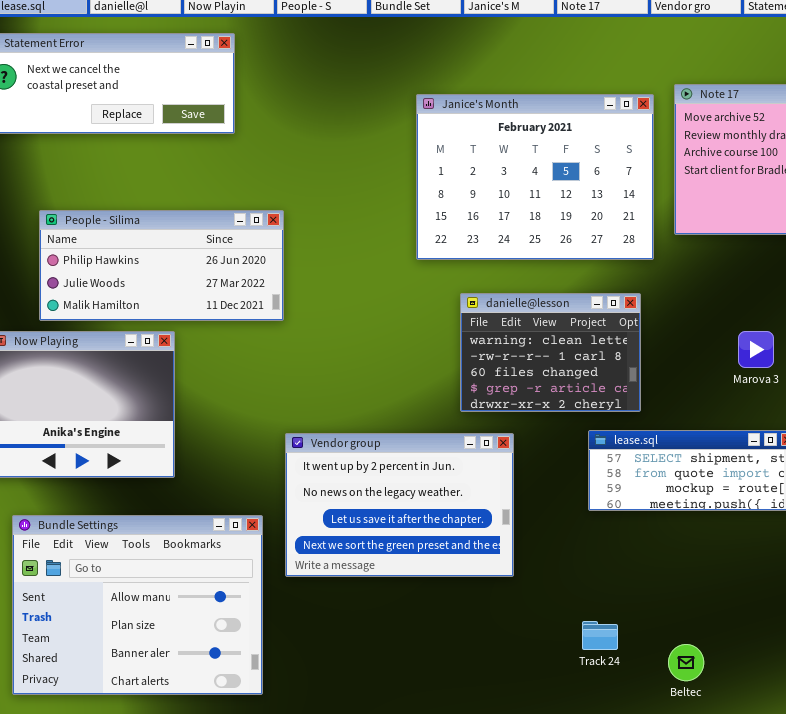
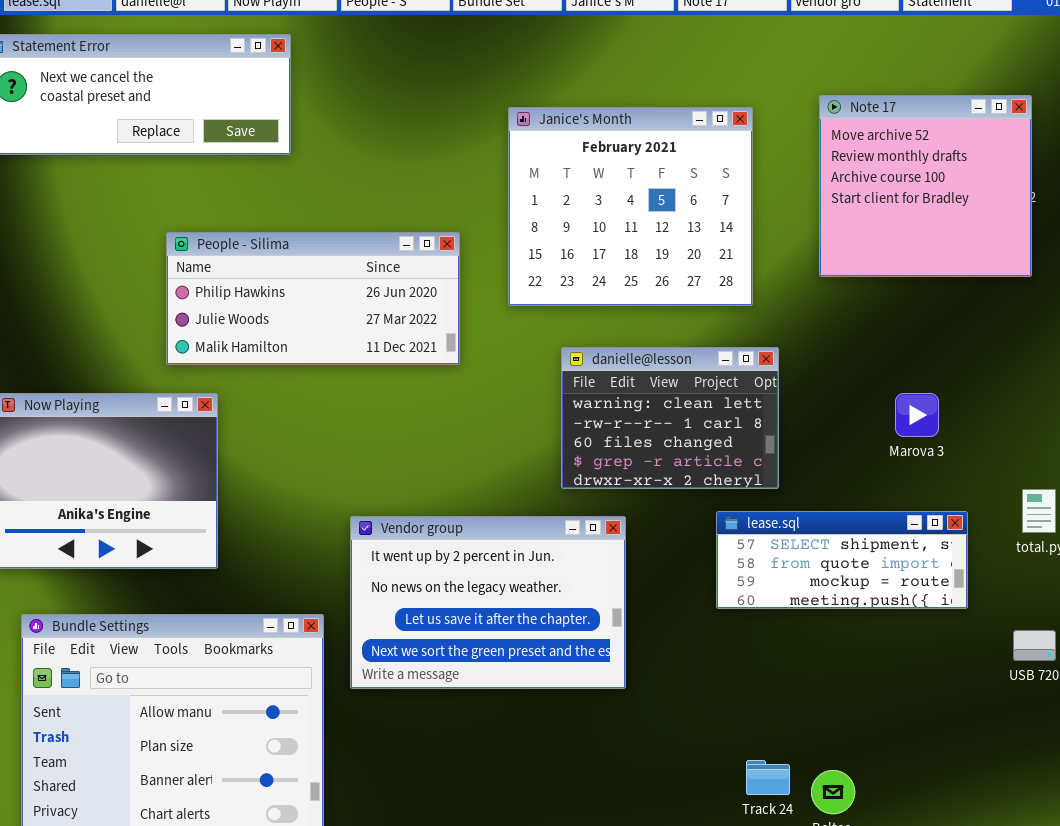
Janice's Month: [416,94,654,260] -> [508,107,753,306], resized
People - Silima: [39,210,284,321] -> [166,232,460,365], moved
Track 24: [582,621,618,650] -> [746,760,790,795], moved

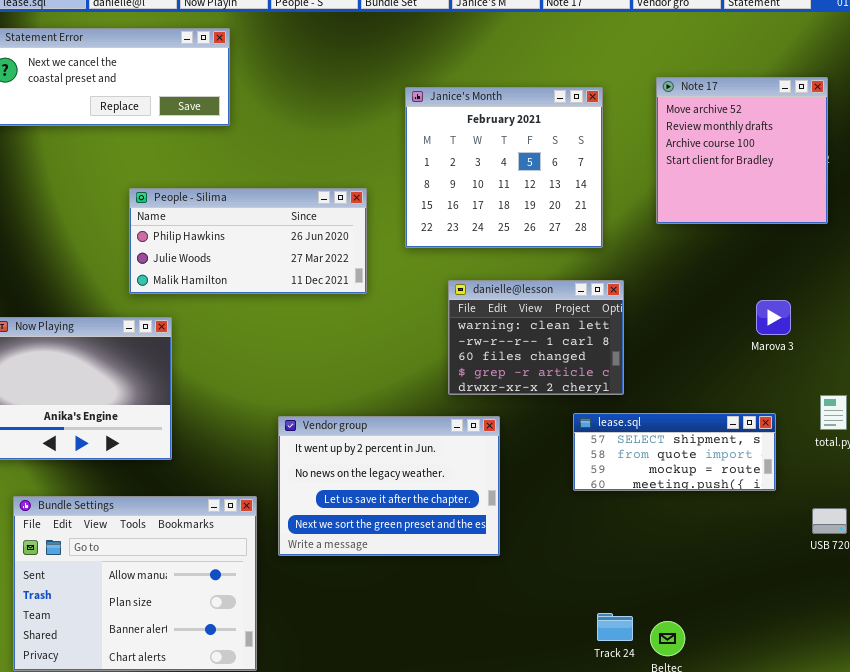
Marova 3: [895,393,939,437] -> [756,300,791,335], moved

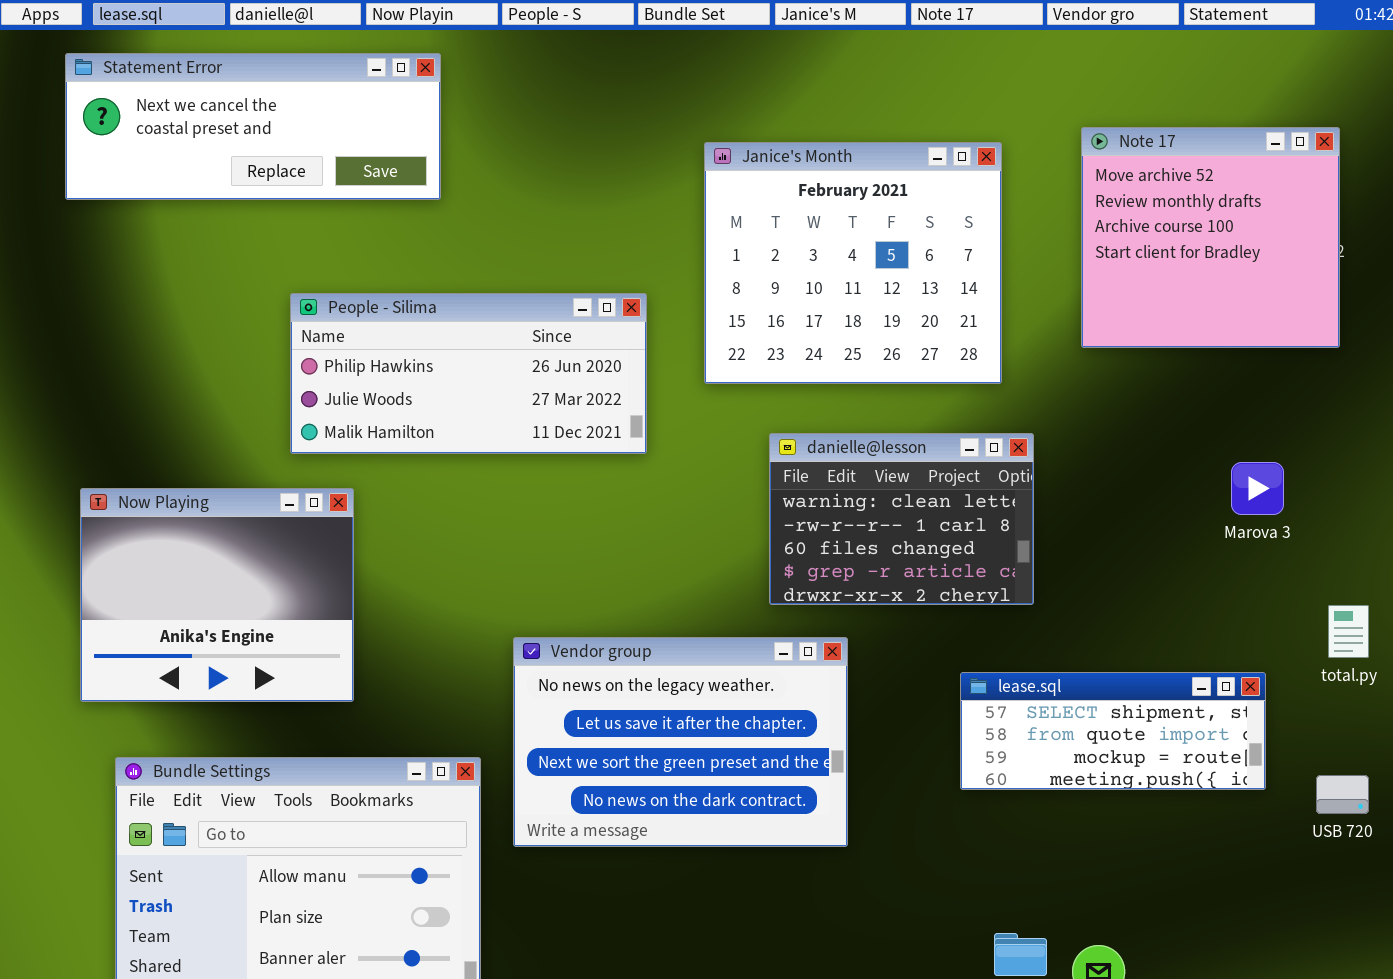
lease.sql: [573,413,776,491] -> [960,672,1266,790], moved
Vendor group: [278,416,500,556] -> [513,637,848,847], scrolled down 1 row

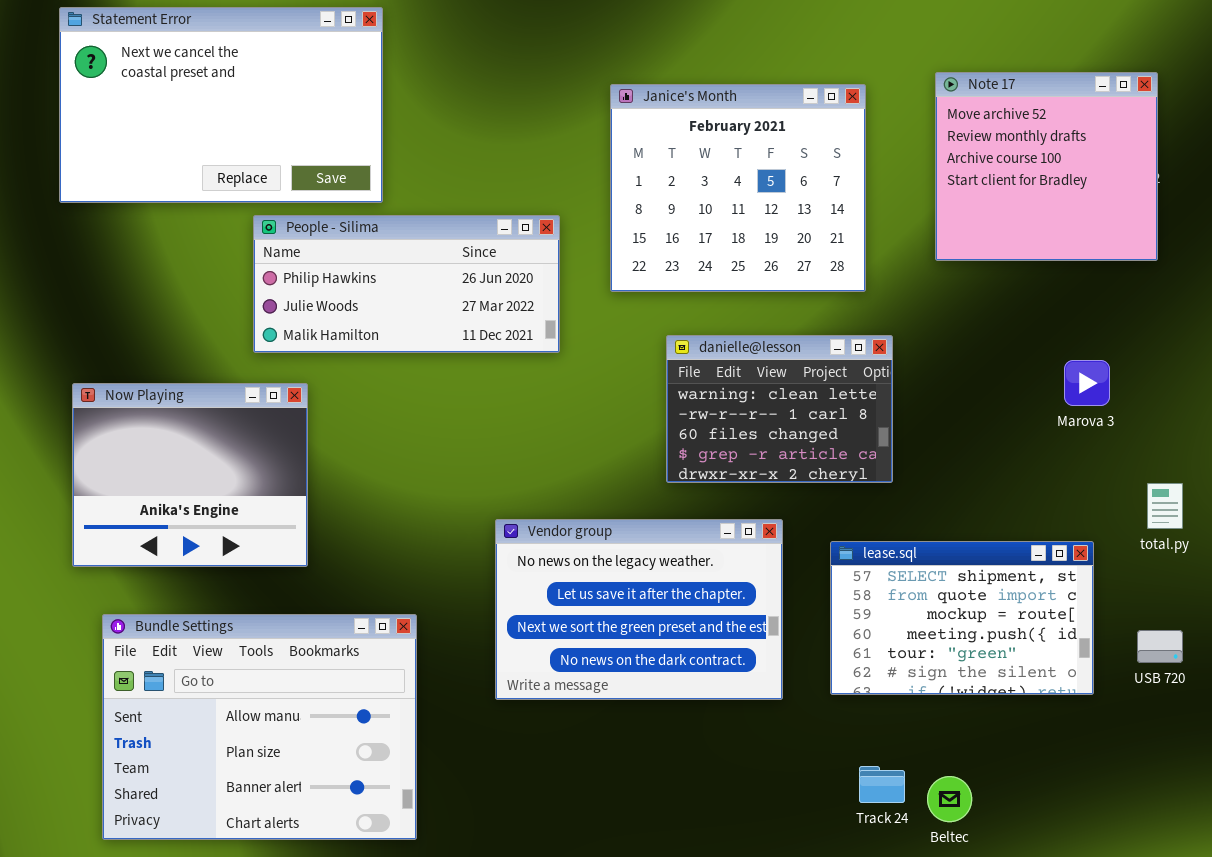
Statement Error: [65,53,441,200] -> [59,7,383,203], resized
Vendor group: [513,637,848,847] -> [495,519,783,700], moved
lease.sql: [960,672,1266,790] -> [830,541,1094,695], resized

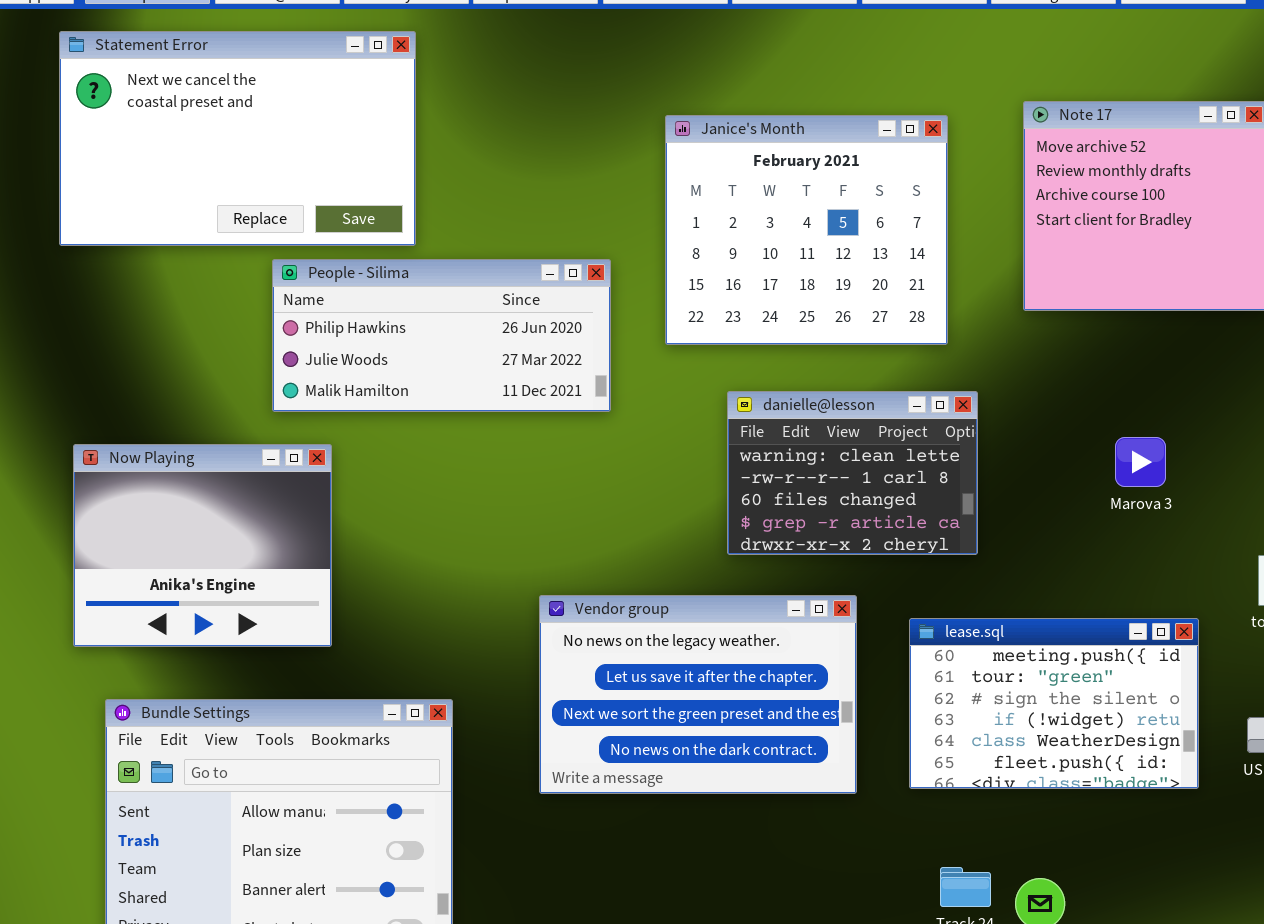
Marova 3: [1064,360,1110,406] -> [1115,437,1166,487], moved
lease.sql: [830,541,1094,695] -> [909,618,1199,789], scrolled down 3 rows

